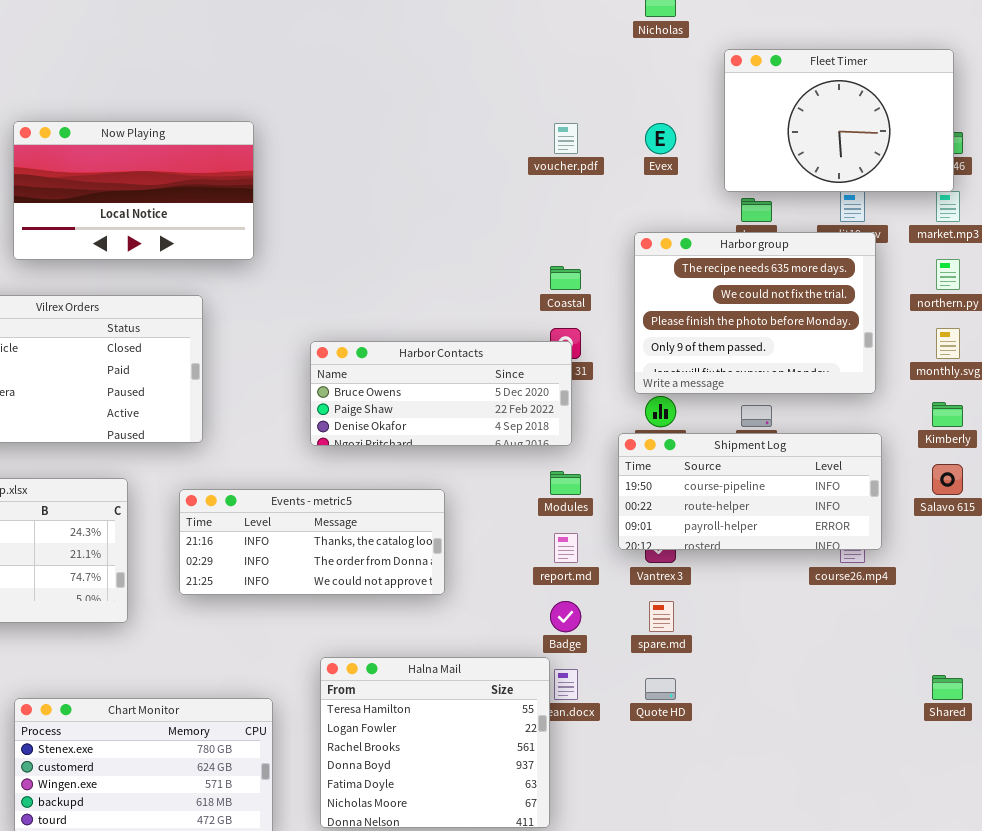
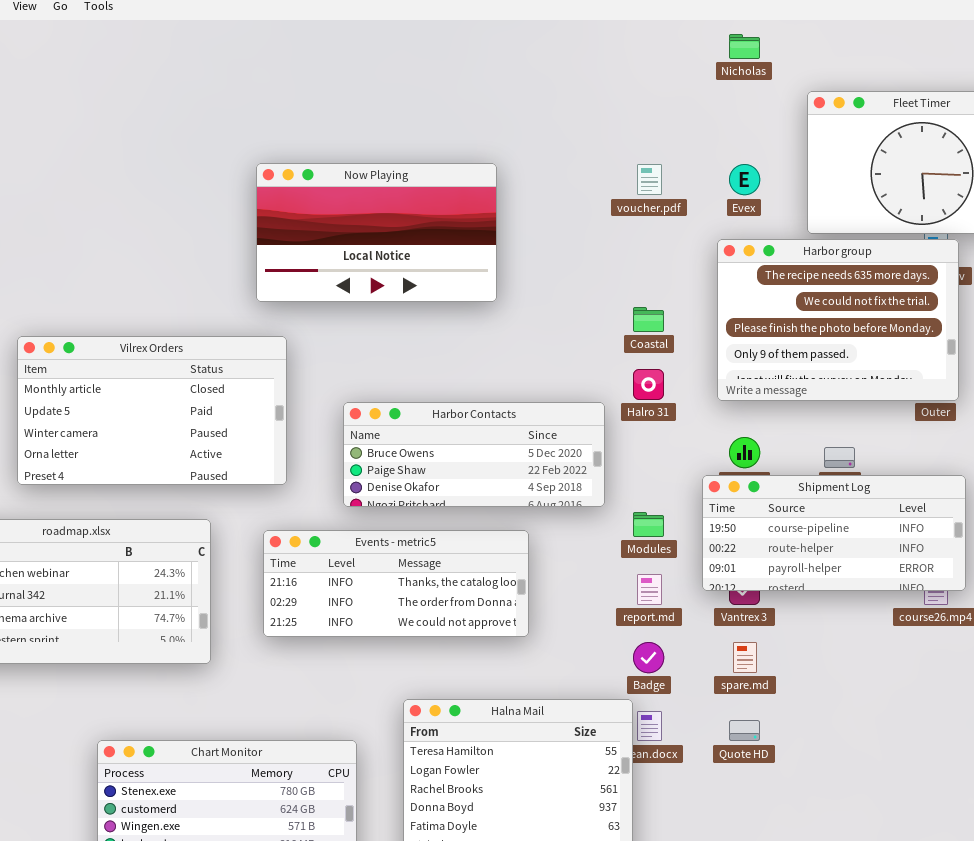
Now Playing: [13,121,254,260] -> [256,163,497,302], moved
Harbor group: [634,232,876,394] -> [717,239,959,401], moved
Harbor Contacts: [310,341,572,446] -> [343,402,605,507], moved

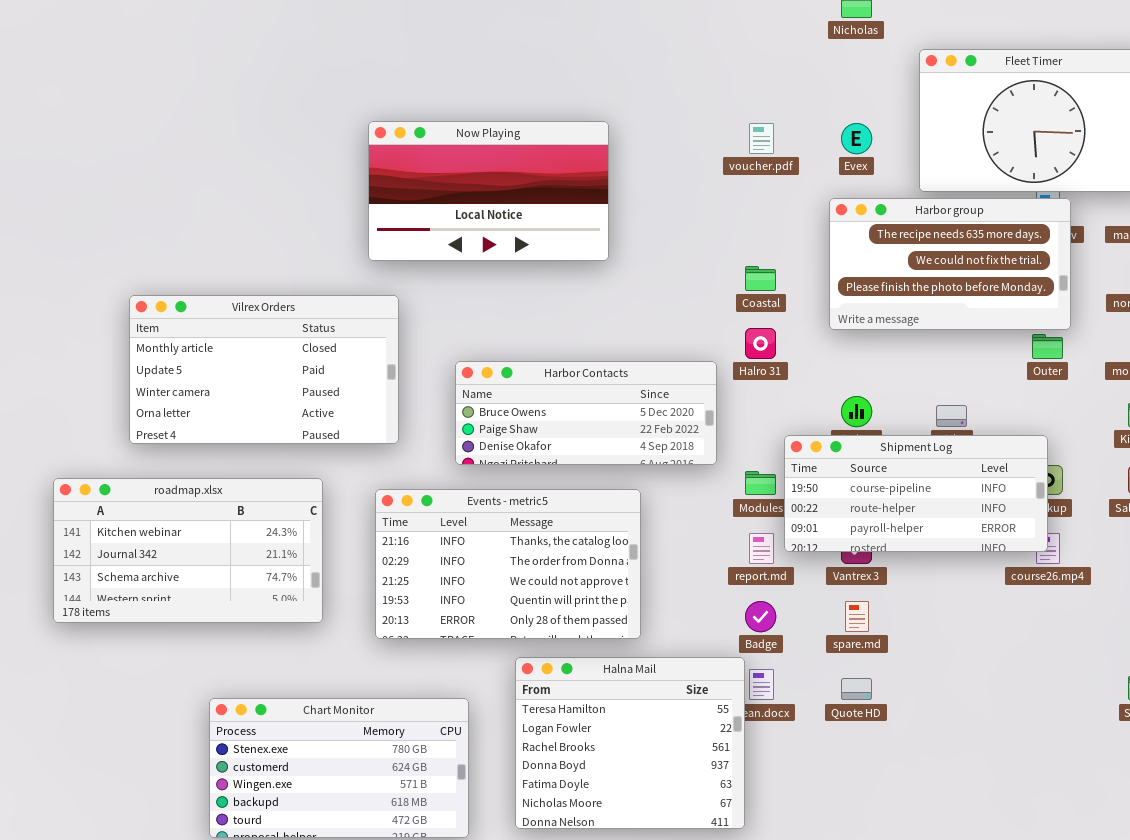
Harbor group: [717,239,959,401] -> [829,198,1071,330], resized
Shipment Log: [702,475,966,591] -> [784,435,1048,552], moved
Events - metric5: [263,530,529,637] -> [375,489,641,639], resized

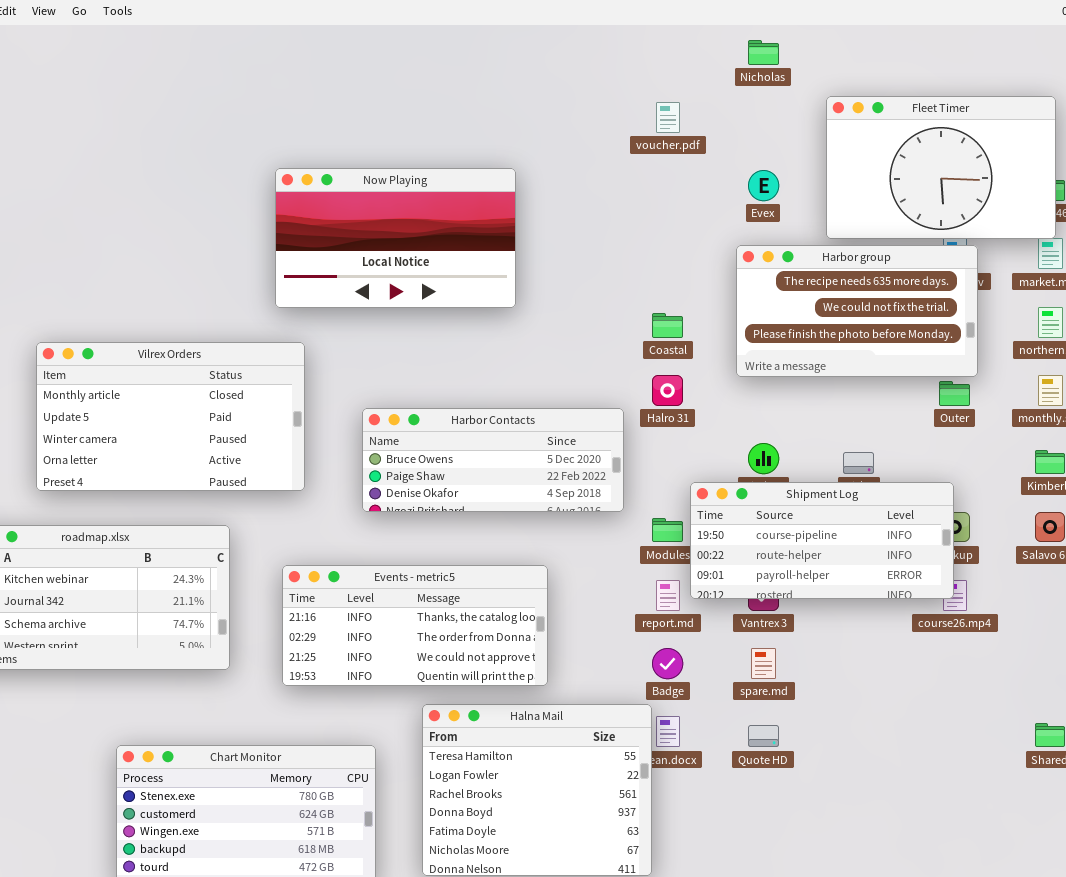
voucher.pdf: [749,123,774,154] -> [656,102,680,133], moved
Events - metric5: [375,489,641,639] -> [282,565,548,686], resized

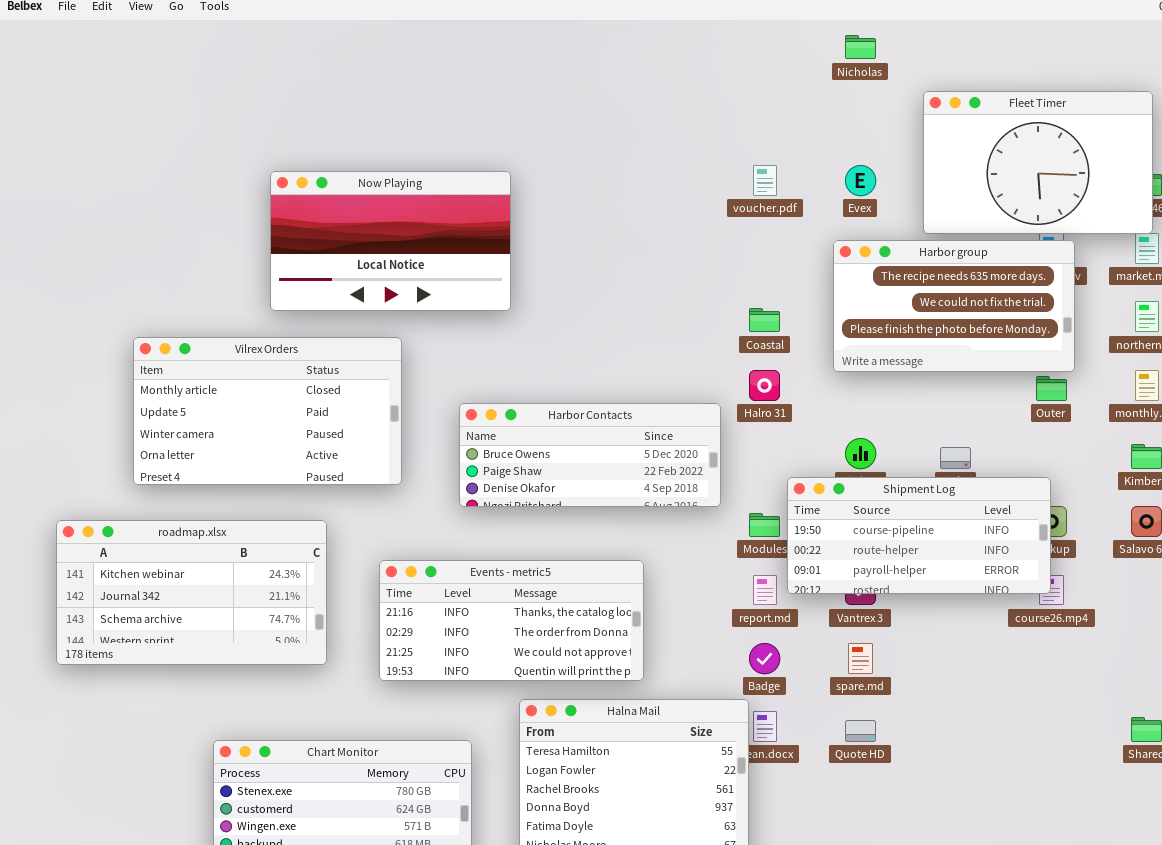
voucher.pdf: [656,102,680,133] -> [753,165,777,196], moved
Now Playing: [275,168,516,308] -> [270,171,511,311], moved

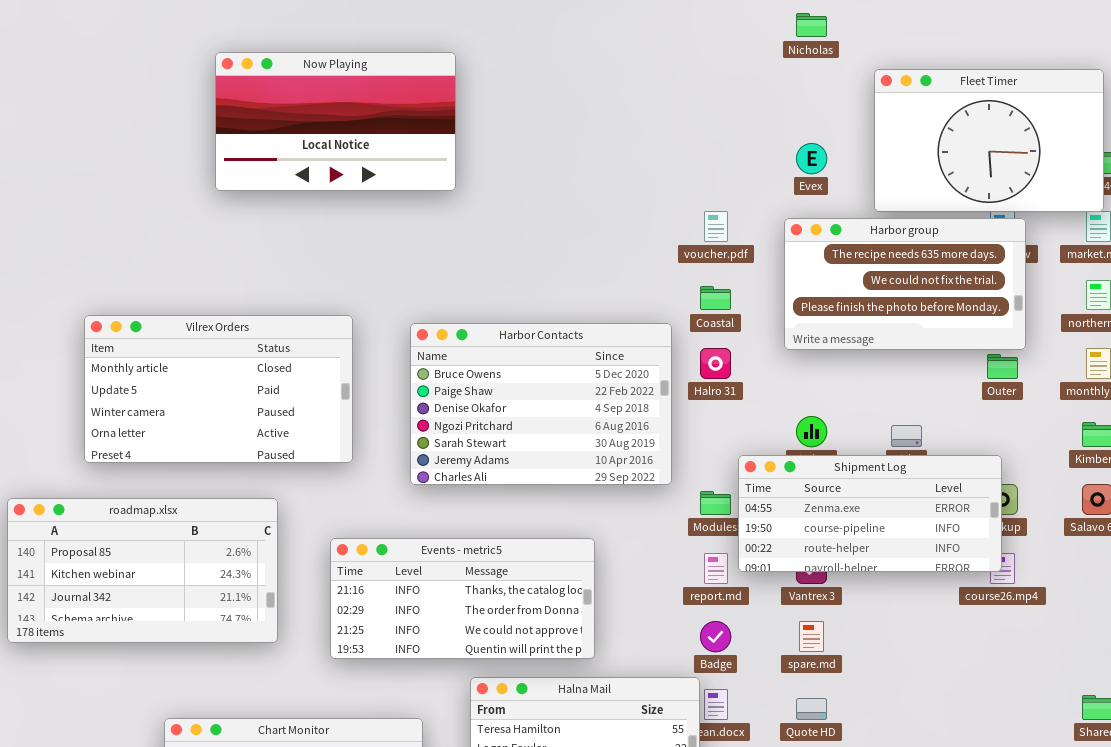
voucher.pdf: [753,165,777,196] -> [704,211,728,242], moved
Now Playing: [270,171,511,311] -> [215,52,456,191], moved
Harbor Contacts: [459,403,721,507] -> [410,323,672,485], resized
Shipment Log: [787,477,1051,594] -> [738,455,1002,572], scrolled up 1 row
roadmap.xlsx: [56,520,327,665] -> [7,498,278,643], scrolled up 1 row

